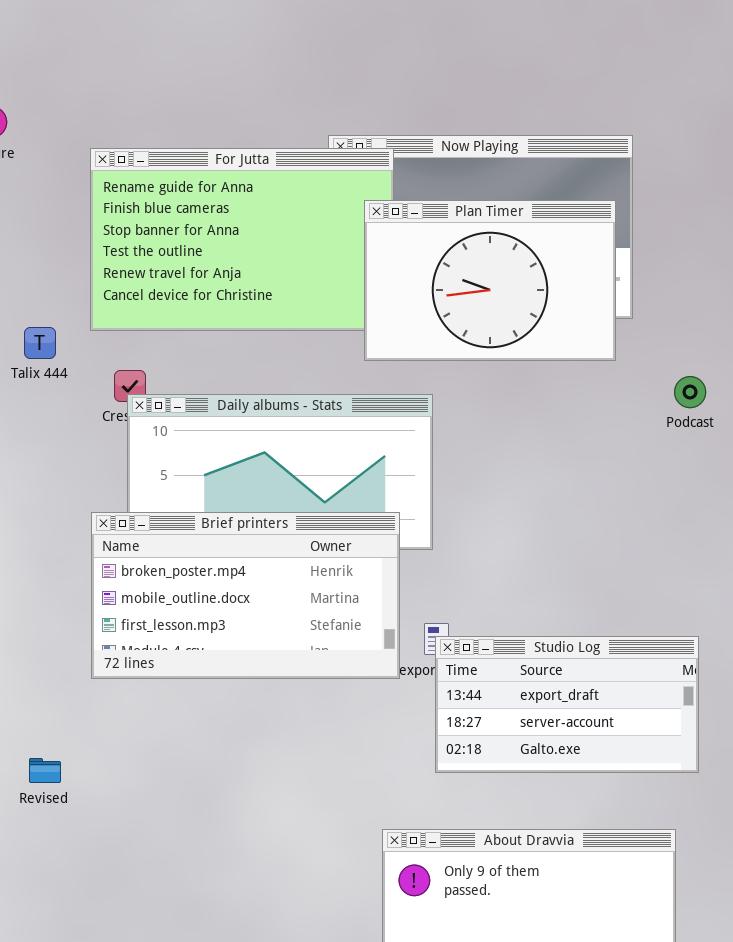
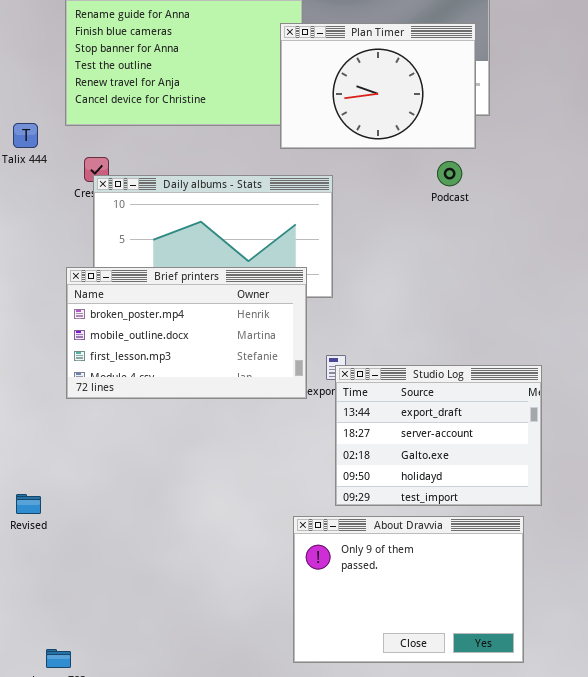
Podcast: [674,376,706,408] -> [437,161,462,186], moved
Studio Log: [435,636,699,773] -> [335,365,542,506], resized
Revised: [29,758,61,783] -> [16,494,41,514], moved

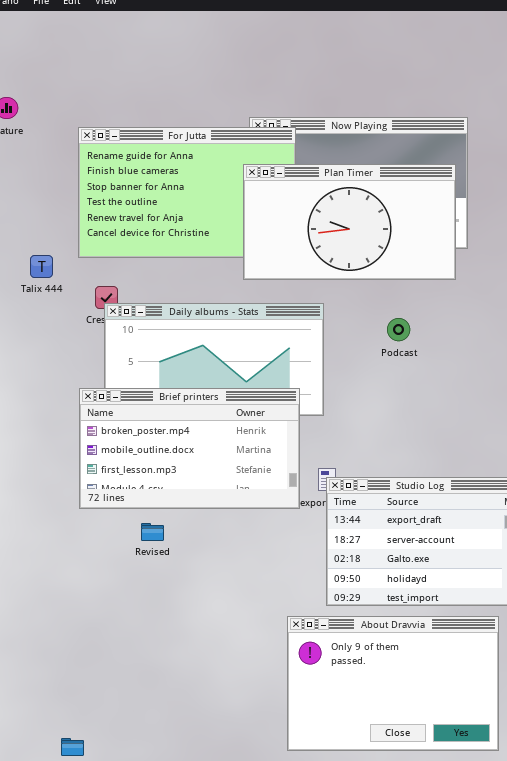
Plan Timer: [280,23,476,149] -> [243,164,456,280], resized
Podcast: [437,161,462,186] -> [387,318,410,341], moved
Revised: [16,494,41,514] -> [141,523,164,541], moved

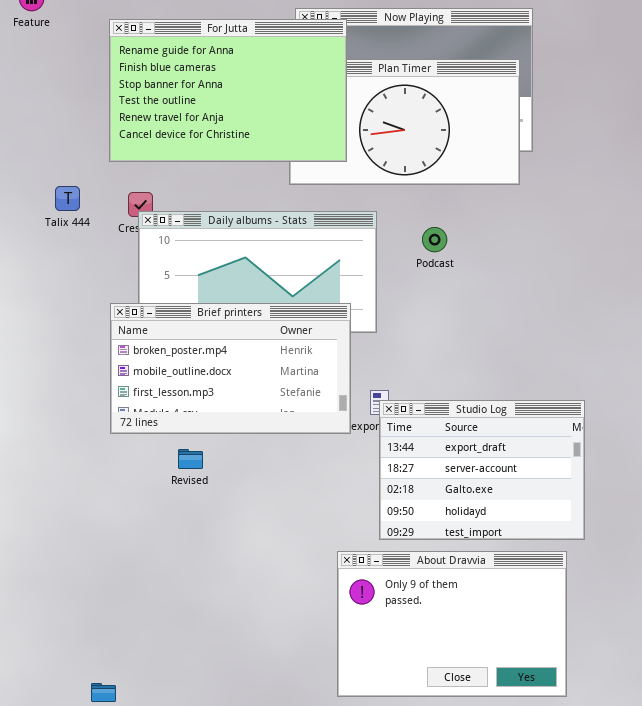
For Jutta: [78,127,296,258] -> [109,19,347,162], raised
Talix 444: [30,255,53,278] -> [55,186,80,211], moved
Podcast: [387,318,410,341] -> [422,227,447,252], moved

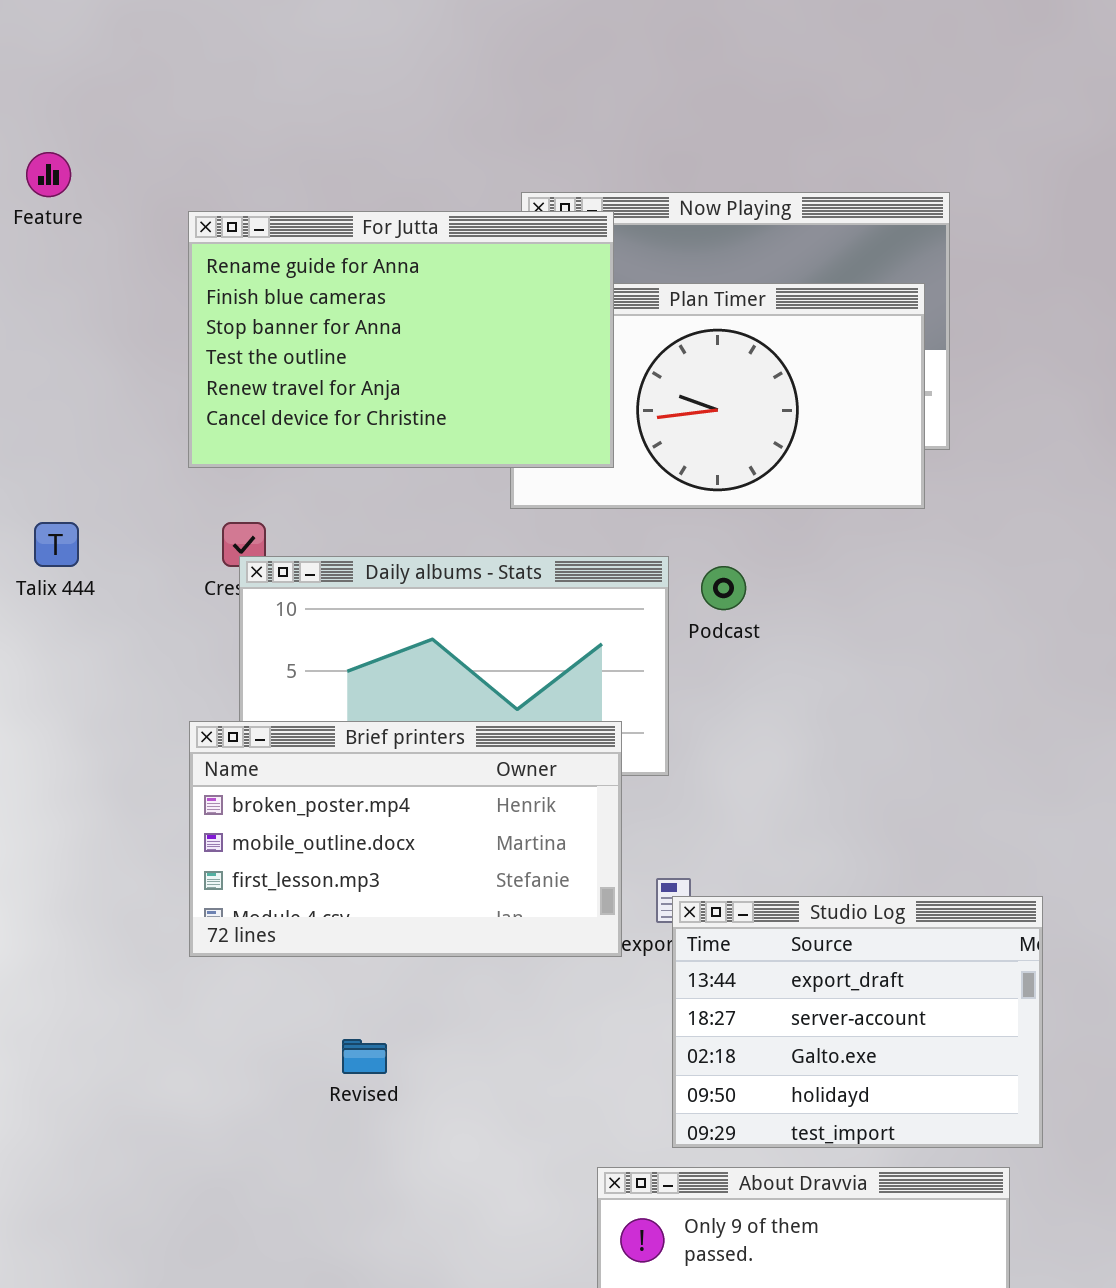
Talix 444: [55,186,80,211] -> [34,522,79,567], moved
Podcast: [422,227,447,252] -> [701,566,746,610], moved
Revised: [178,449,203,469] -> [342,1039,387,1074], moved

